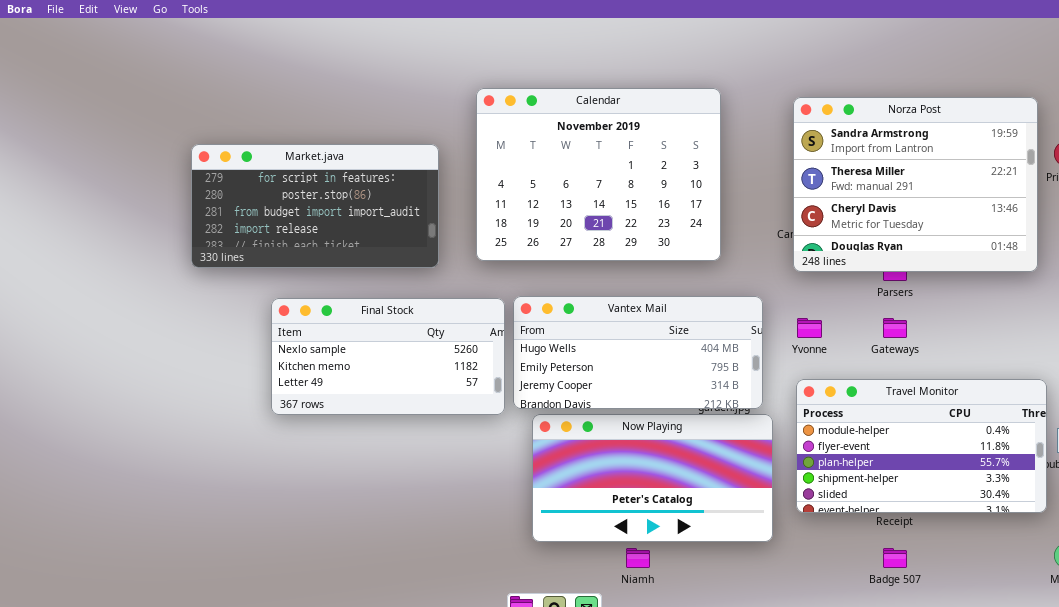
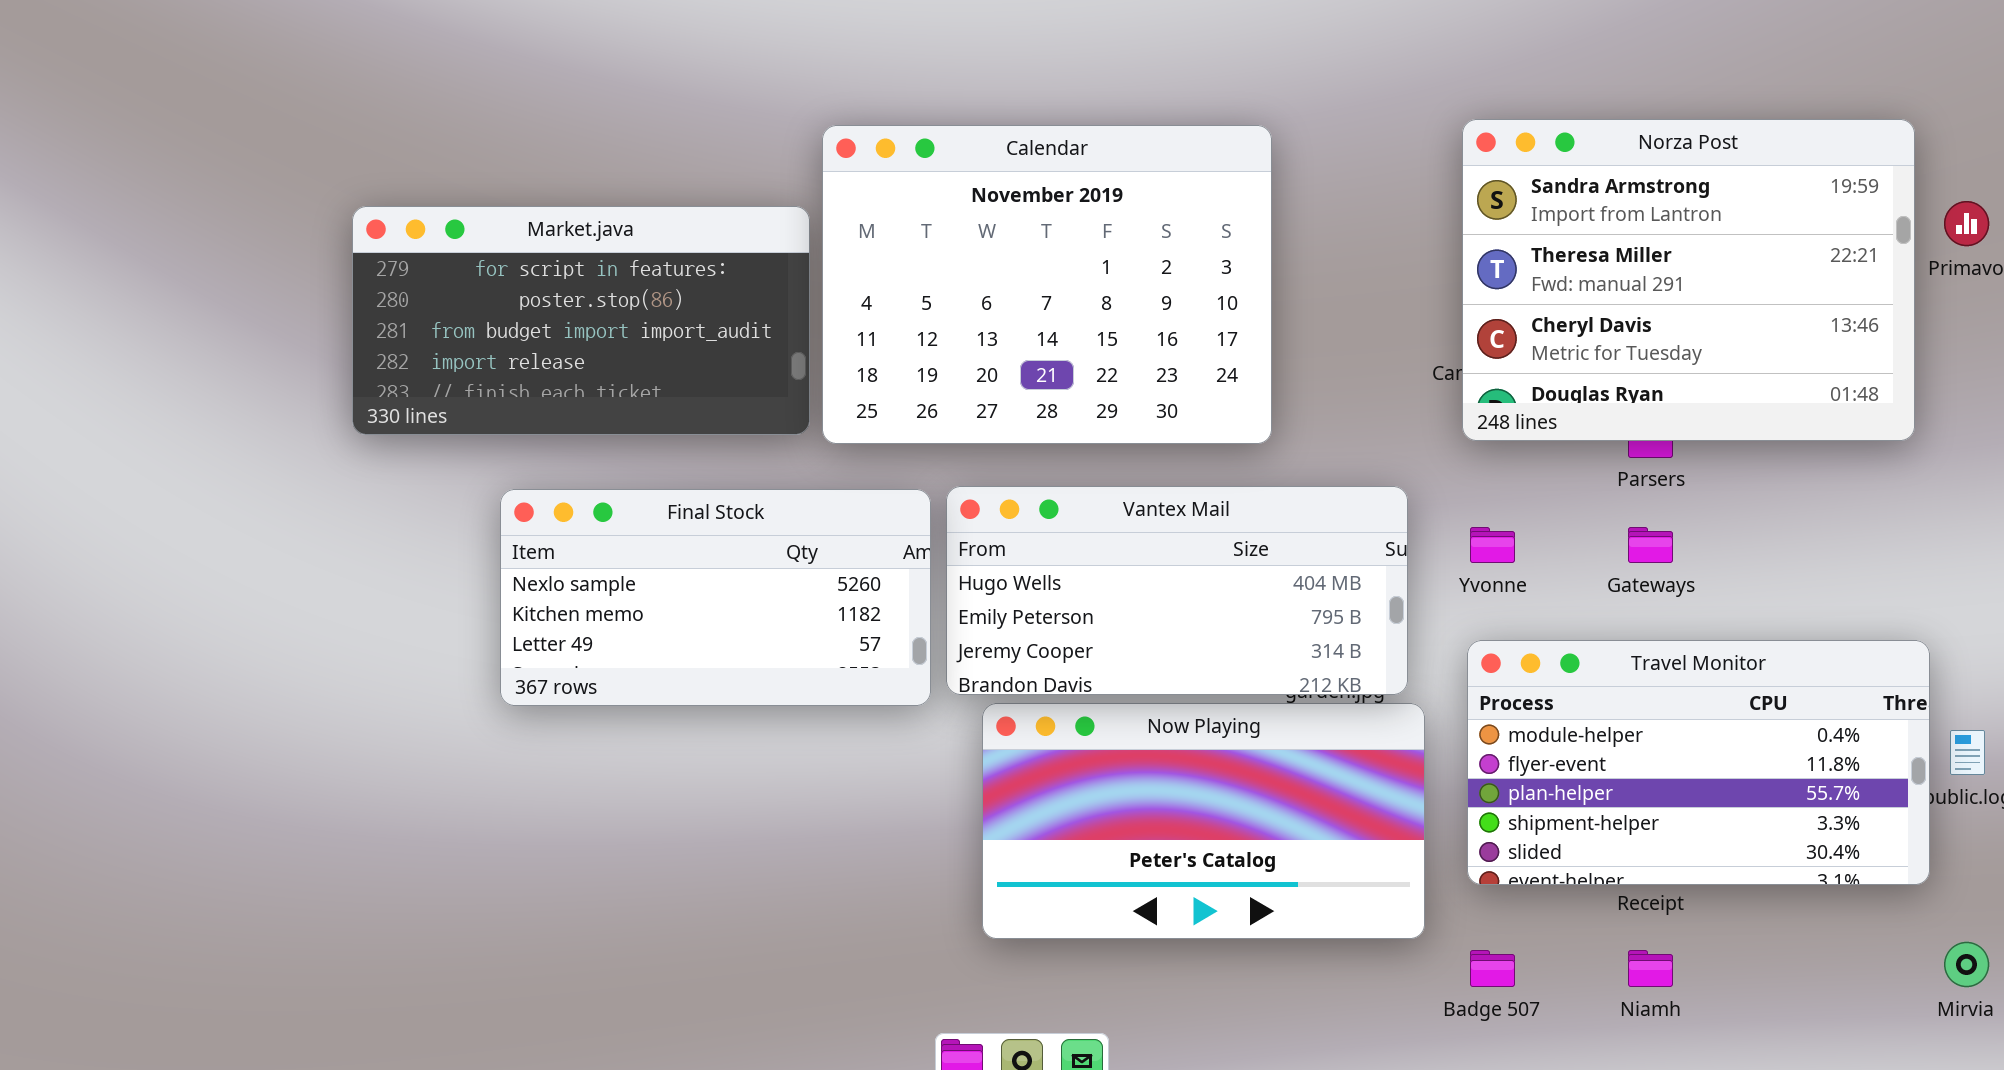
Calendar: [476,88,721,261] -> [822,125,1272,444], moved
Niamh: [626,548,650,568] -> [1628,950,1673,987], moved
Badge 507: [883,548,907,568] -> [1470,950,1515,987], moved

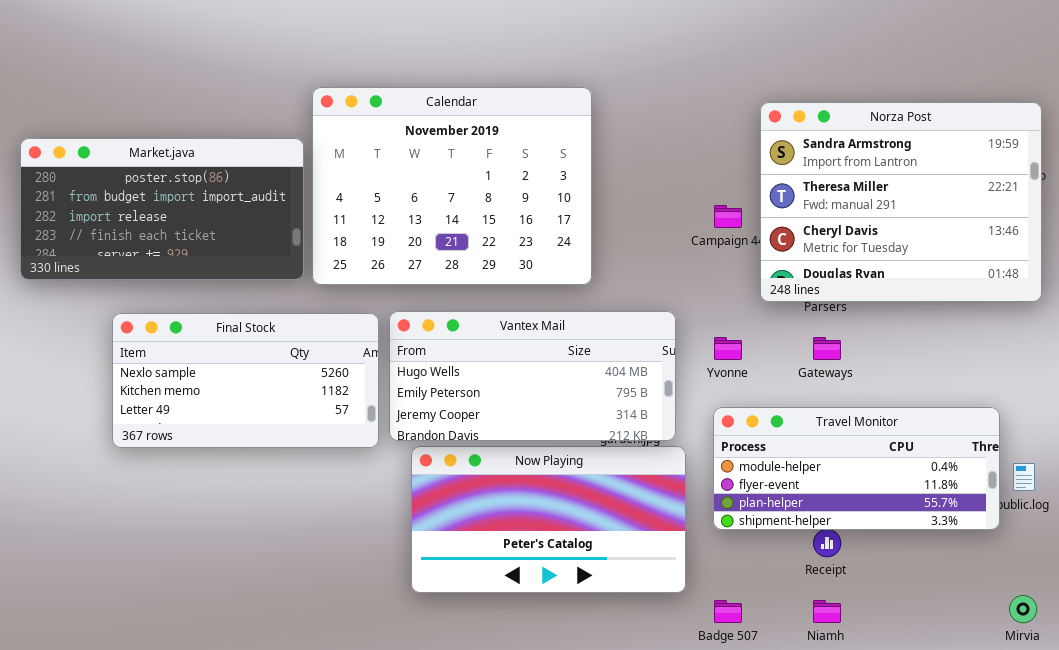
Norza Post: [1462,119,1915,441] -> [760,102,1042,302], moved
Market.java: [352,206,810,435] -> [20,138,304,280], scrolled down 1 row
Travel Monitor: [1467,640,1930,885] -> [713,407,1000,530], resized

